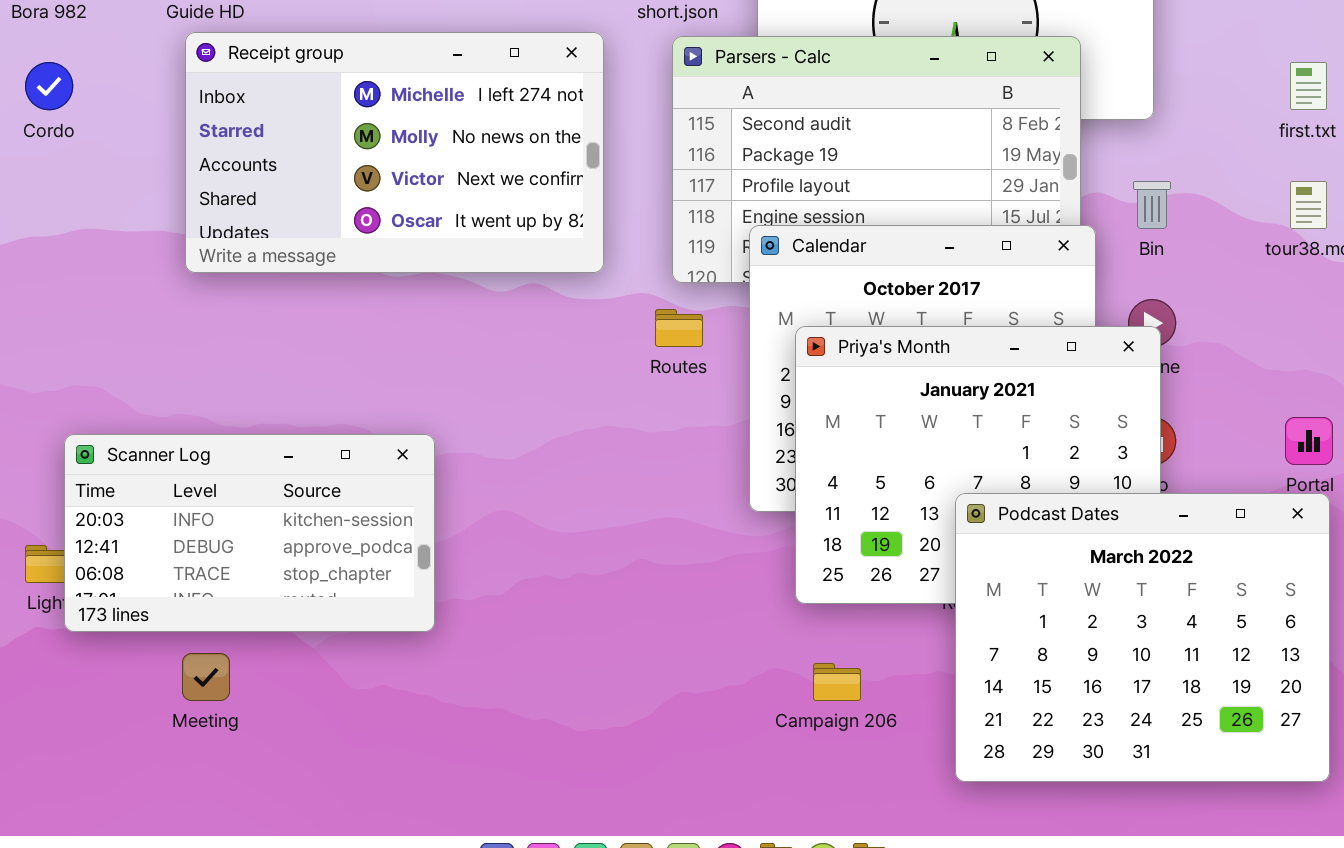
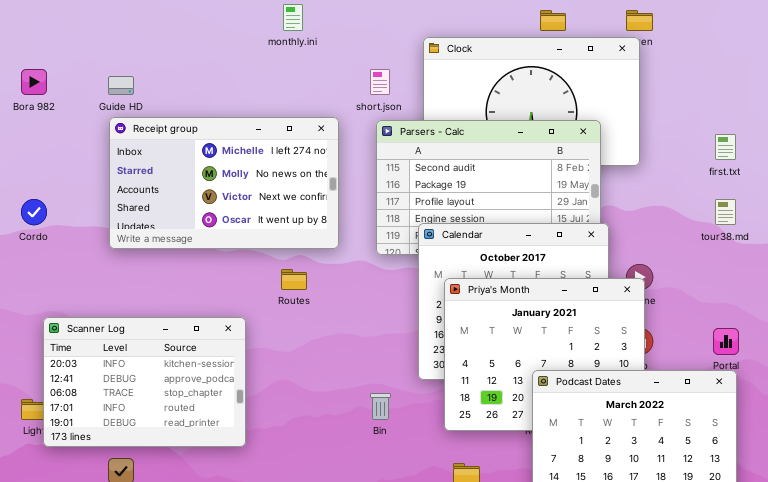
Cordo: [25,62,73,110] -> [21,199,47,225], moved
Bin: [1133,181,1171,229] -> [370,393,391,420], moved
Routes: [655,309,703,347] -> [281,269,307,290], moved
Scanner Log: [64,434,435,632] -> [43,317,246,447], resized

